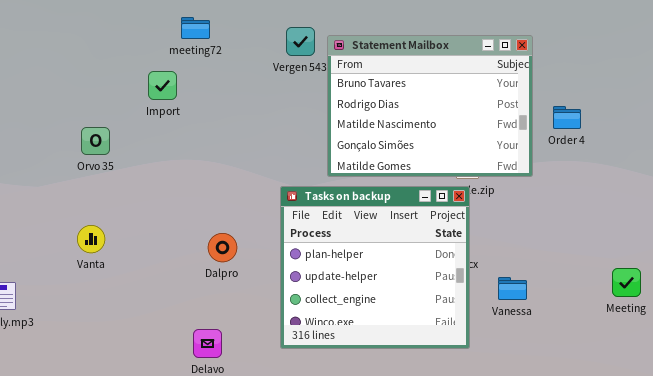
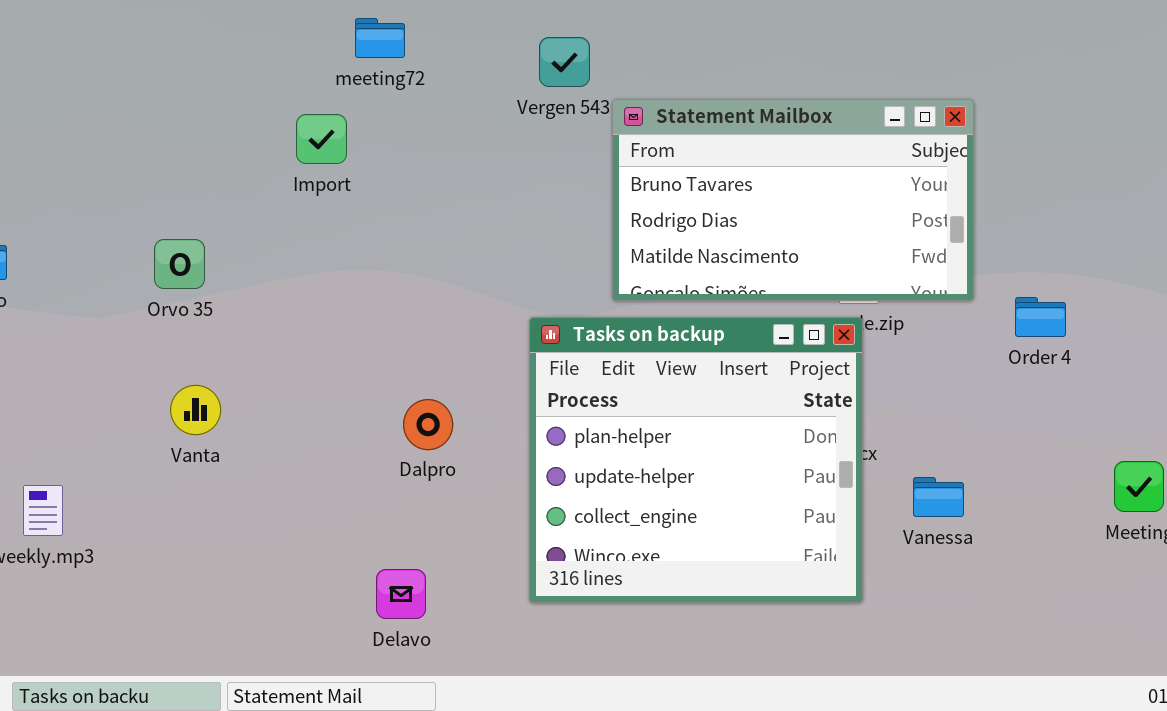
Statement Mailbox: [327,35,533,177] -> [612,99,974,301], resized
Order 4: [553,106,581,129] -> [1015,297,1066,337], moved
Orvo 35: [81,127,110,155] -> [154,239,205,289], moved

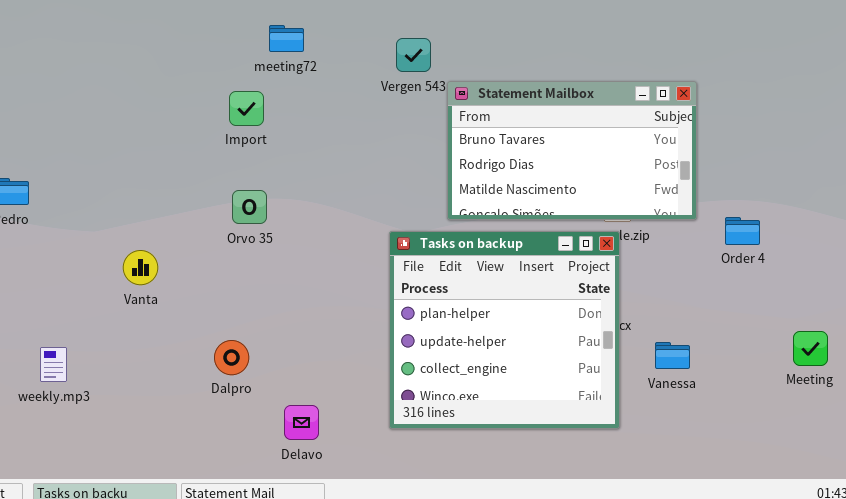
Orvo 35: [154,239,205,289] -> [232,190,267,224], moved
Vanta: [170,385,221,435] -> [123,250,158,285], moved
Dalpro: [403,399,453,450] -> [214,340,249,375], moved

